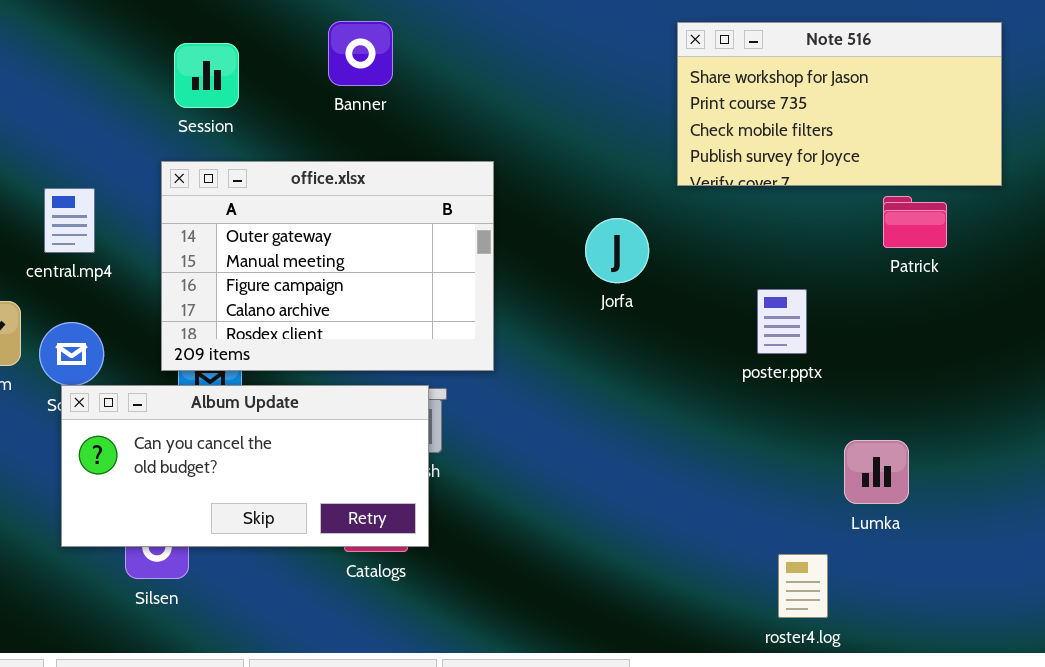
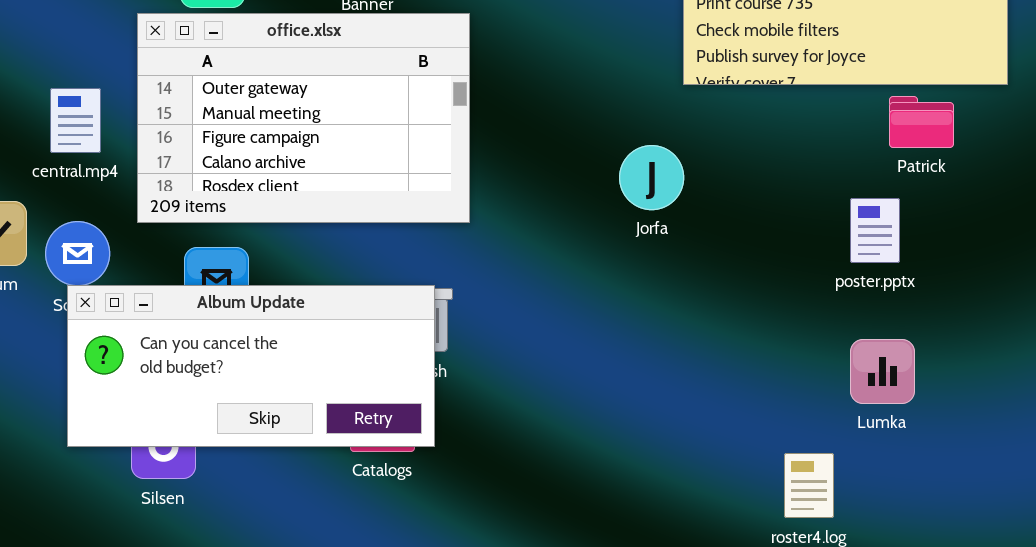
office.xlsx: [161,161,494,371] -> [137,13,470,223], moved
Jorfa: [585,218,649,283] -> [619,145,684,210], moved
poster.pptx: [757,289,807,354] -> [850,198,900,263], moved

